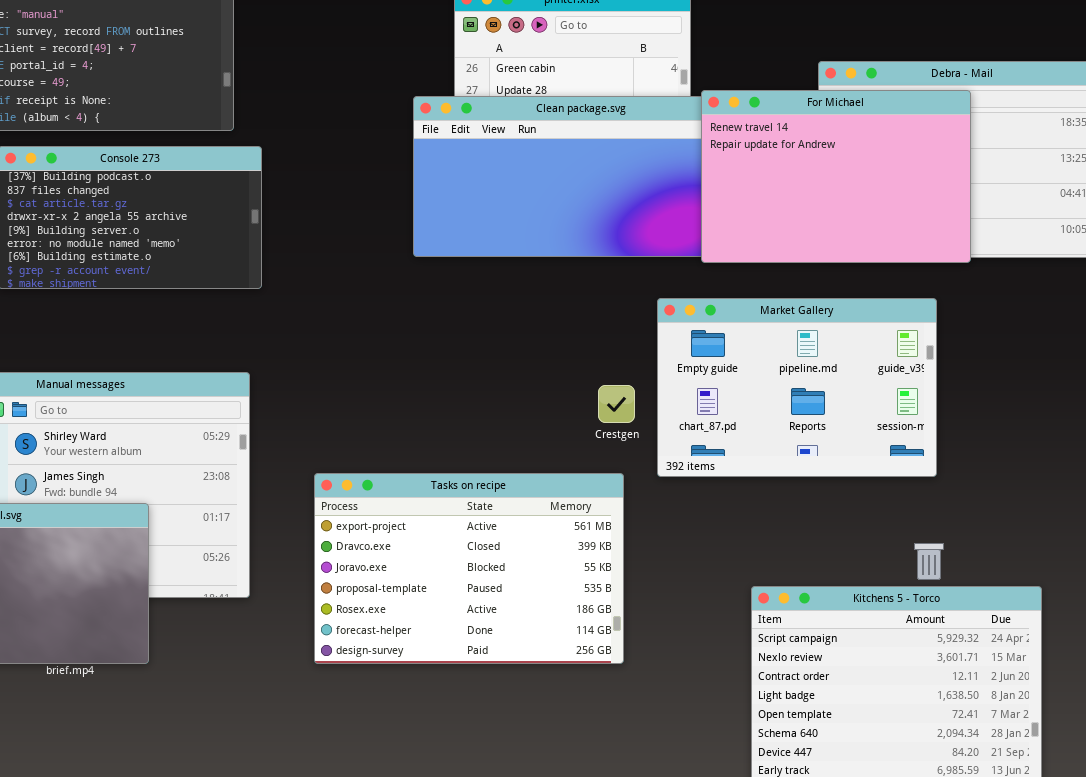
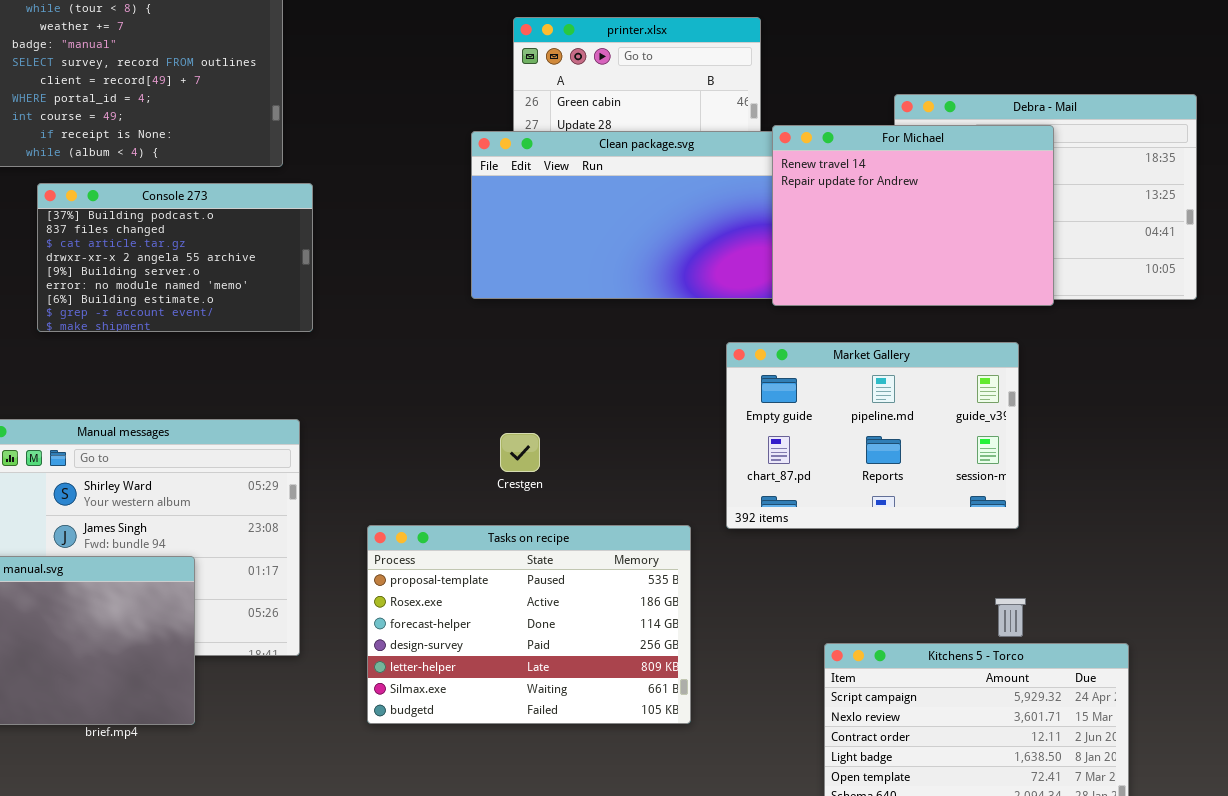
Crestgen: [598,385,635,423] -> [500,433,540,472], moved
Tasks on recipe: [314,473,624,664] -> [367,525,691,724], scrolled down 3 rows

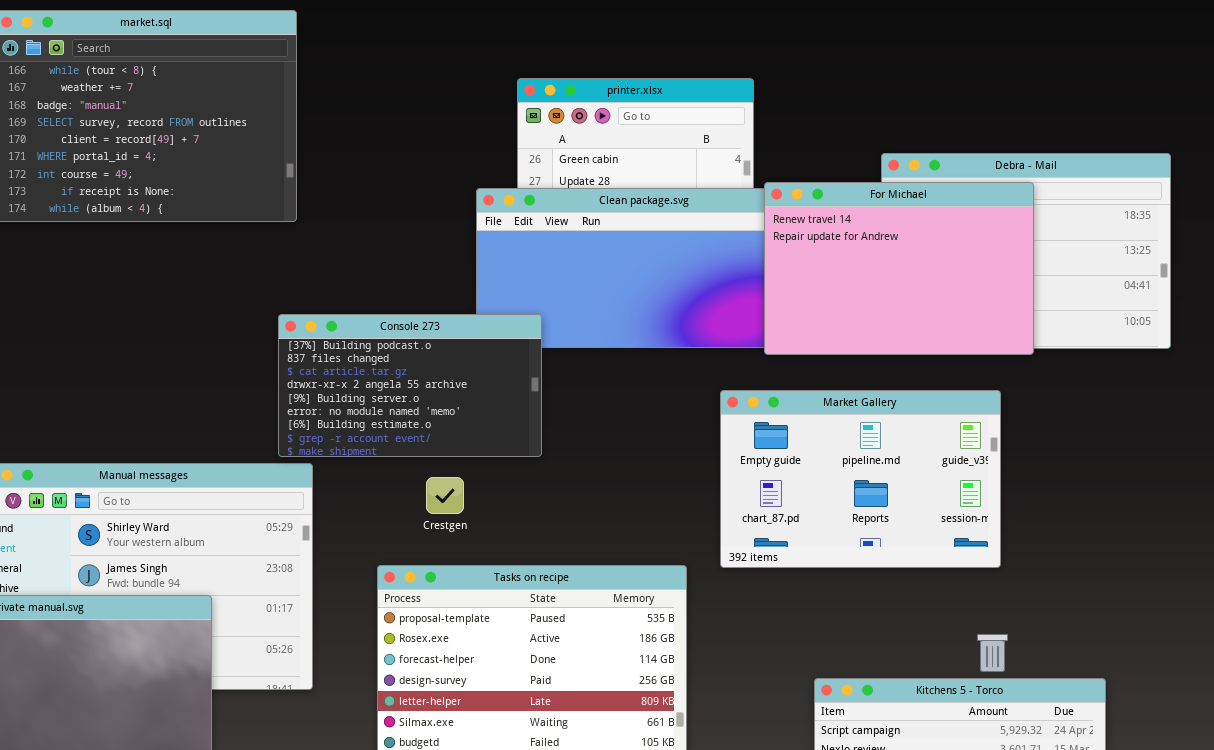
Console 273: [37,183,313,332] -> [278,314,542,457], moved
Crestgen: [500,433,540,472] -> [426,477,464,514], moved

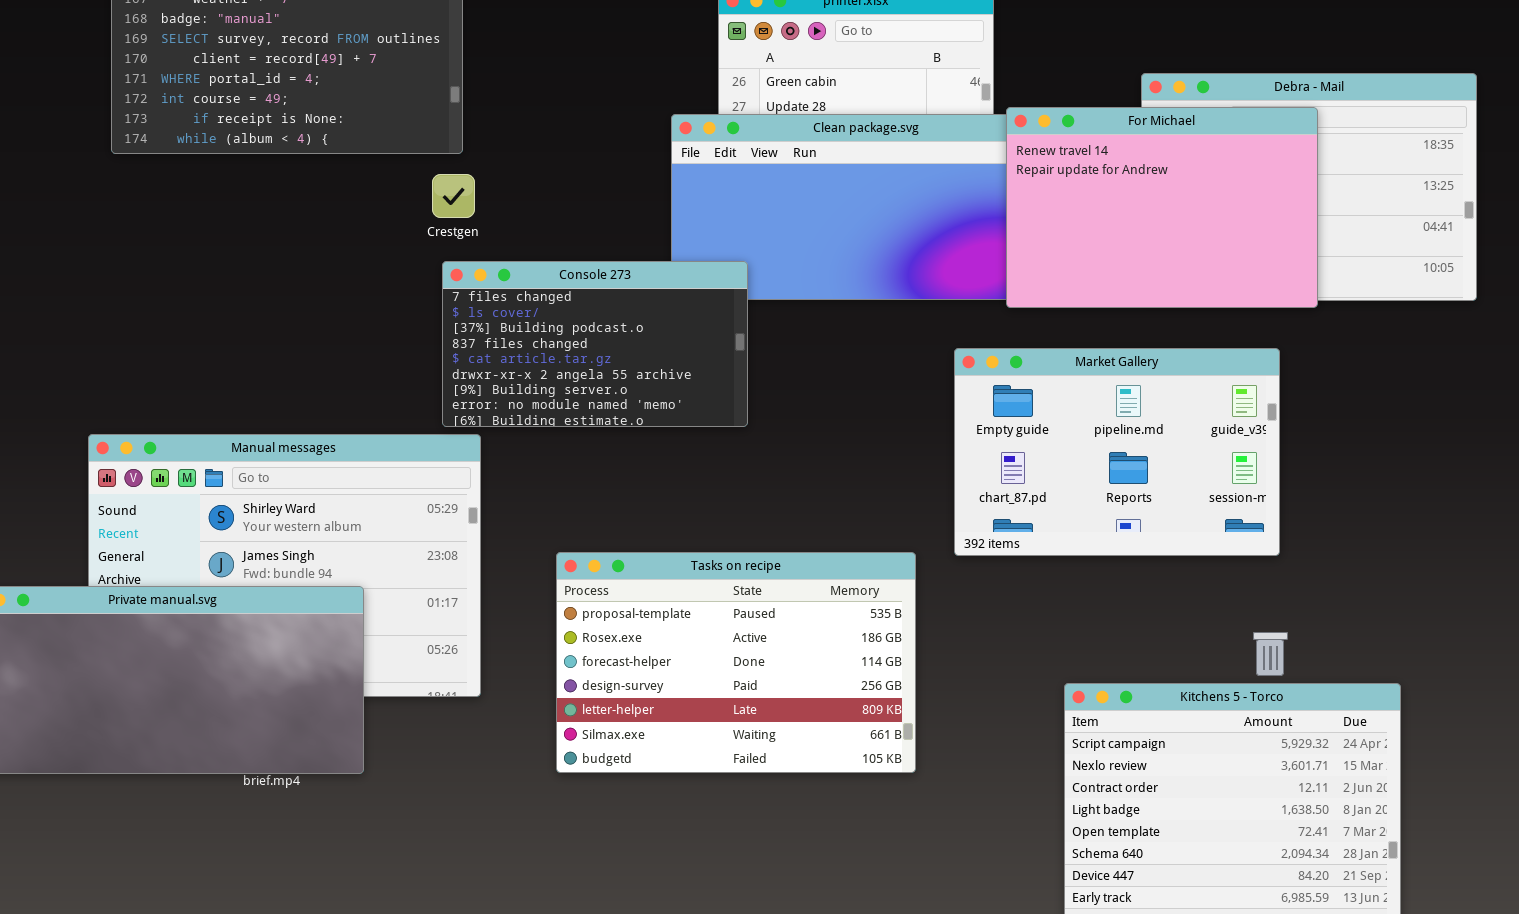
Console 273: [278,314,542,457] -> [442,261,748,427], scrolled up 2 rows
Crestgen: [426,477,464,514] -> [432,174,475,218], moved

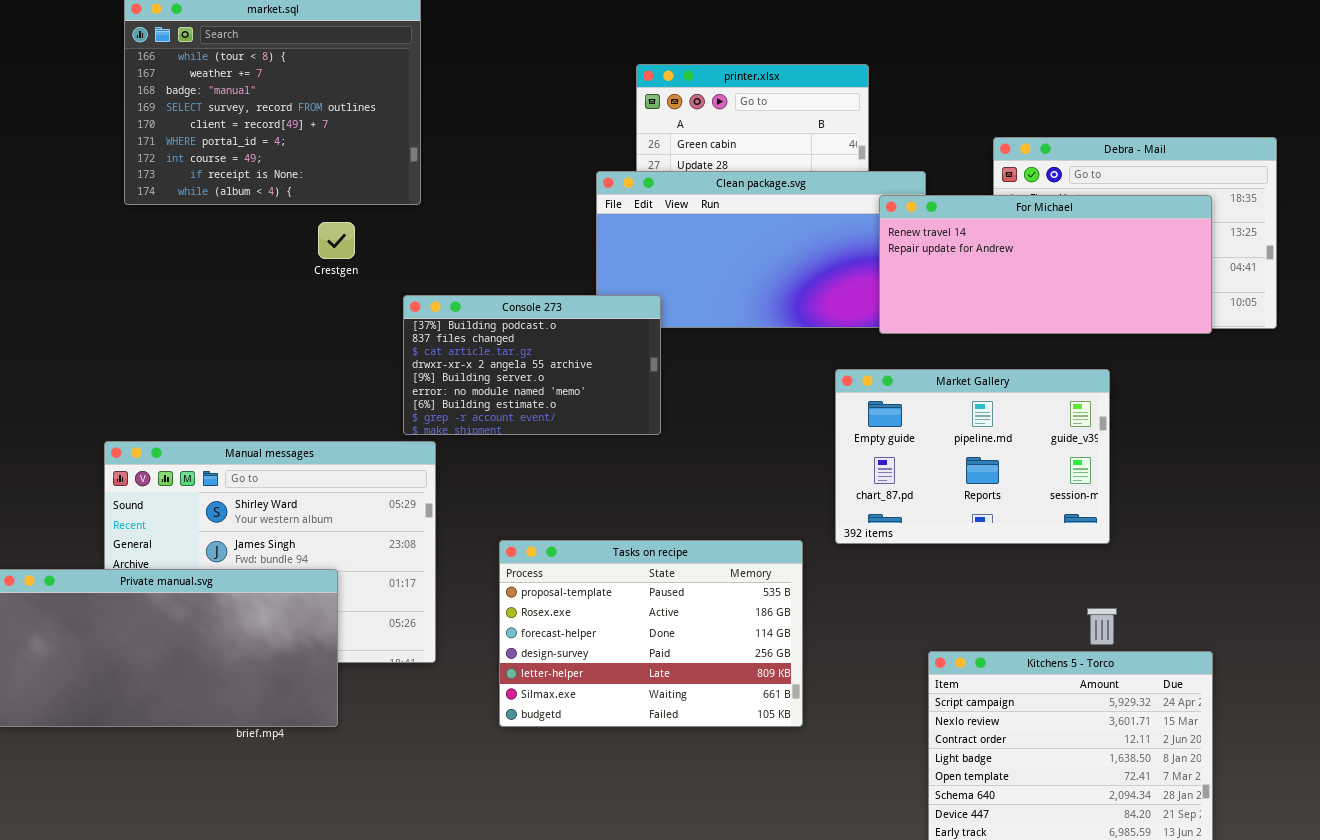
For Michael: [1006,107,1318,308] -> [879,195,1212,334], resized
Crestgen: [432,174,475,218] -> [318,222,355,259], moved
Console 273: [442,261,748,427] -> [403,295,661,435], scrolled down 2 rows

